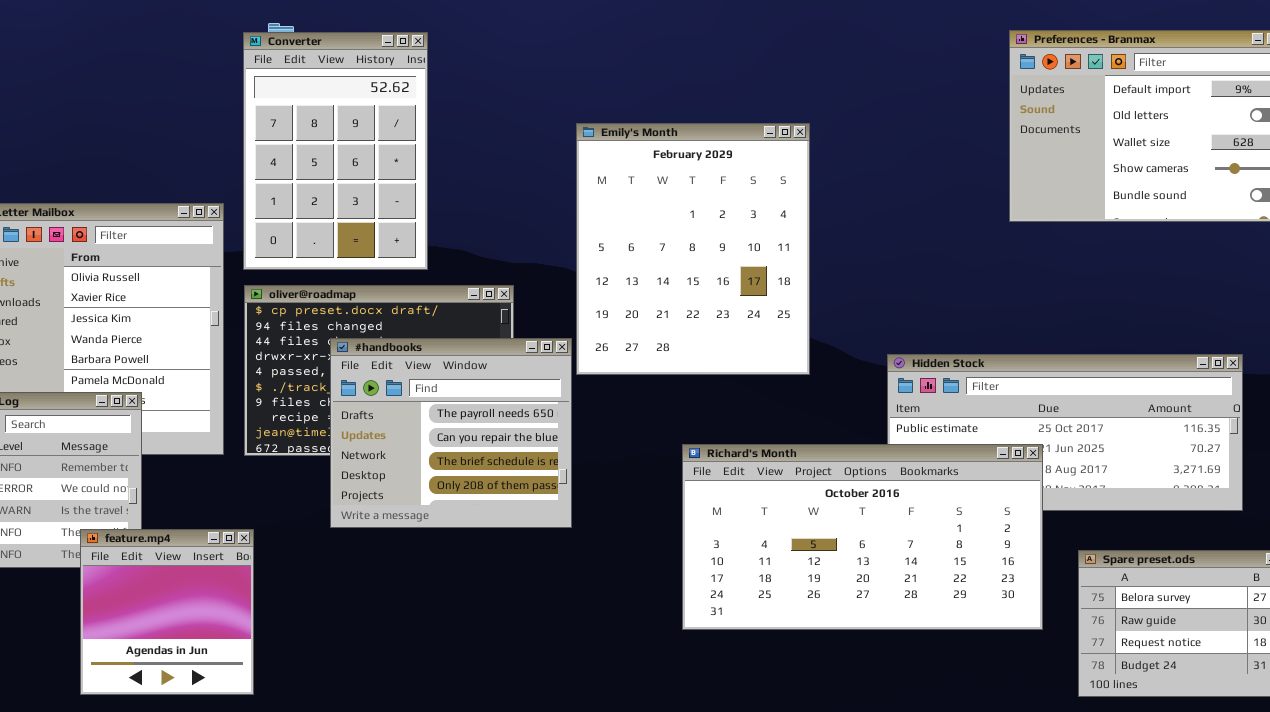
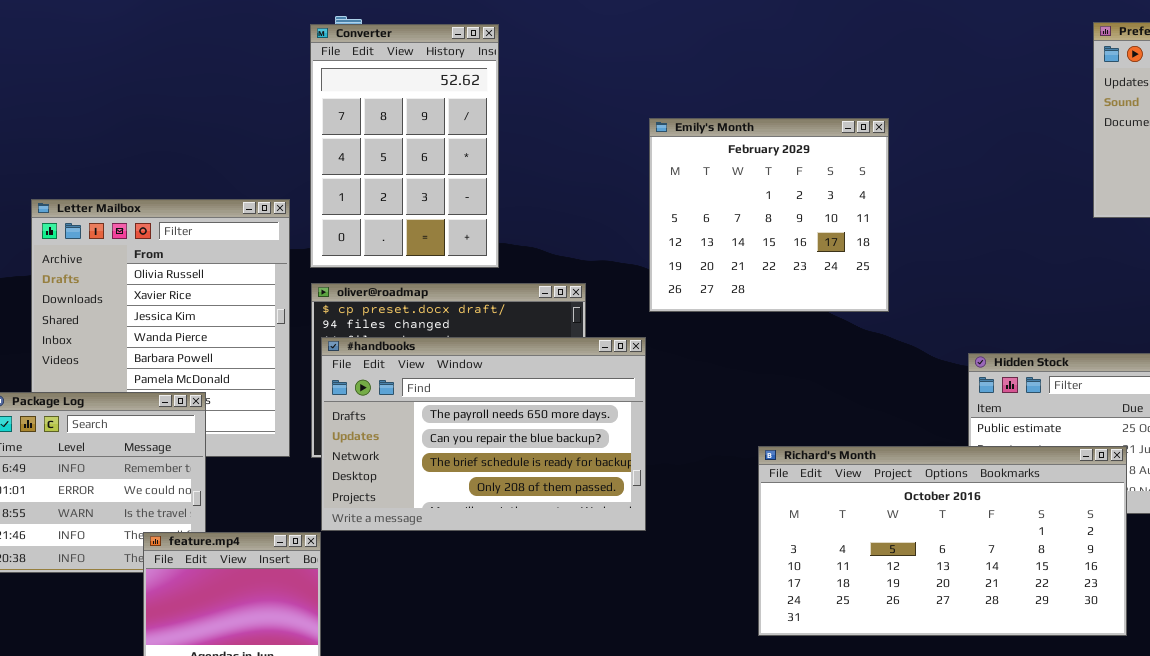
Emily's Month: [576,123,810,375] -> [649,118,889,312], resized
#handbooks: [330,338,572,528] -> [321,337,646,531], resized

